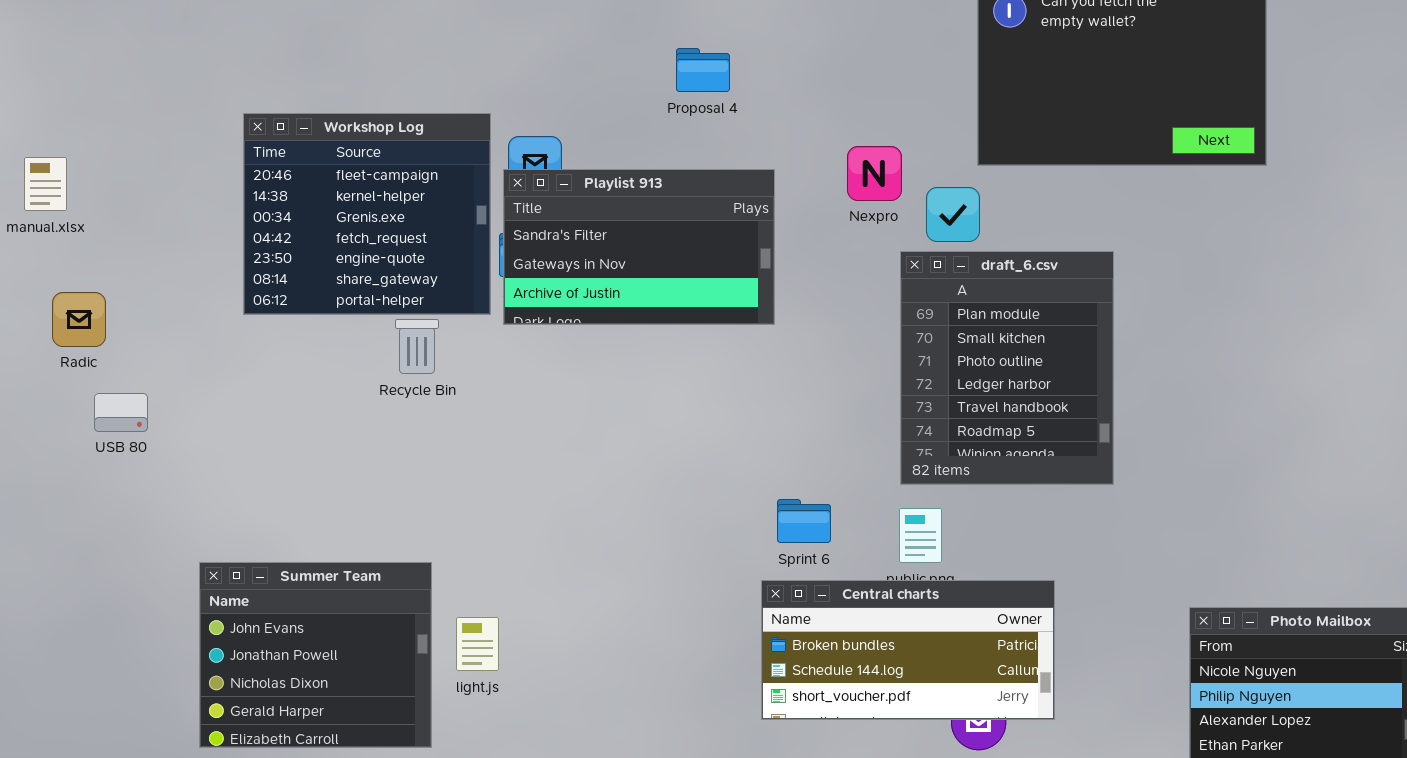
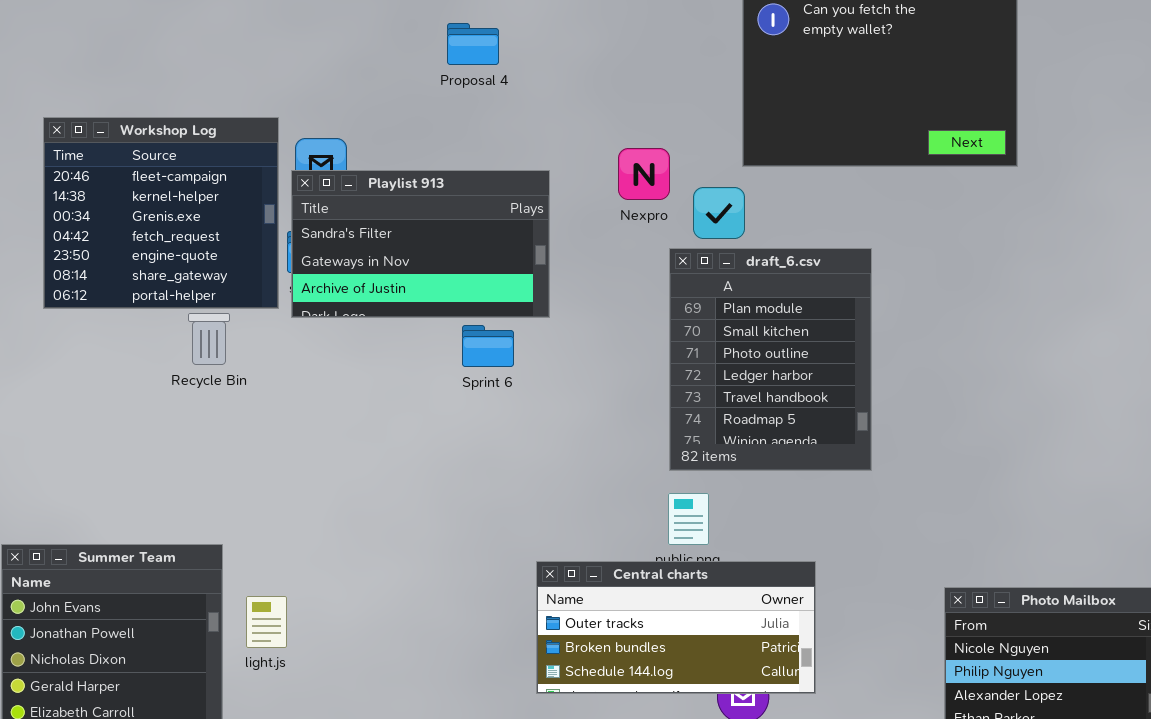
Proposal 4: [676,48,730,92] -> [447,23,499,65], moved
Sprint 6: [777,499,831,543] -> [462,325,514,367], moved
Central charts: [761,580,1055,720] -> [536,561,816,694], scrolled up 1 row

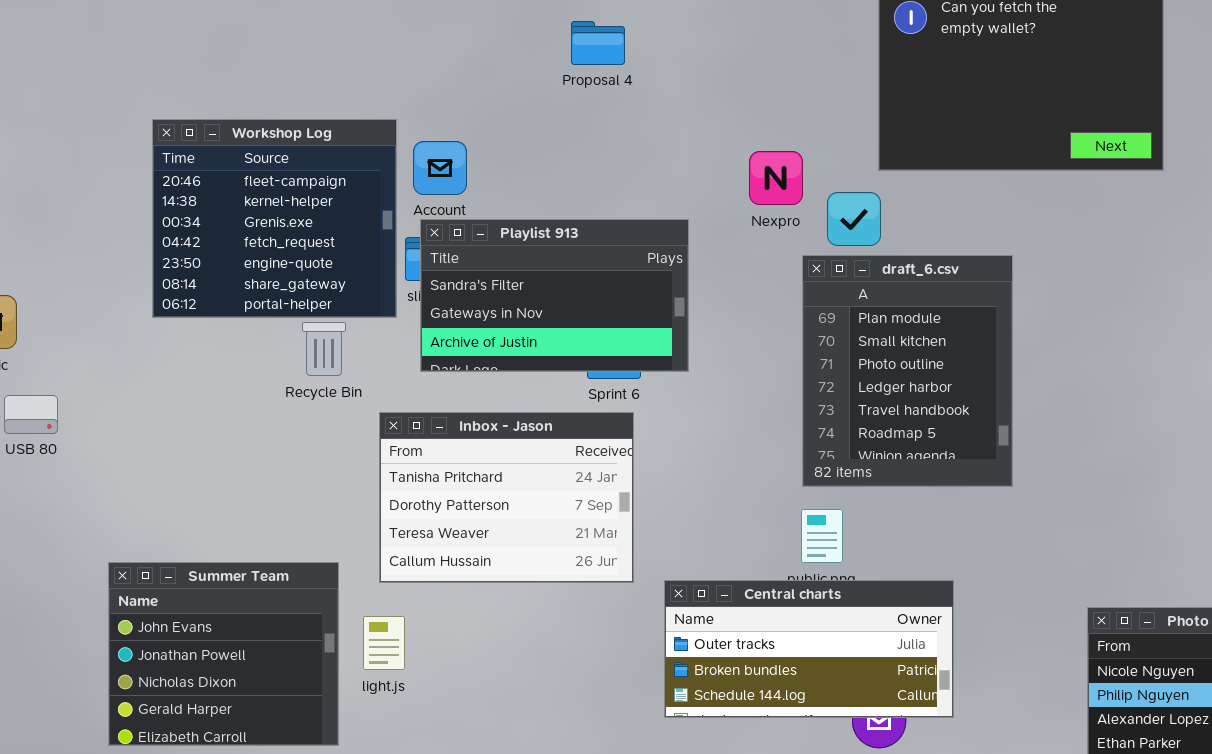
Playlist 913: [291,170,550,318] -> [420,219,689,372], moved
Inbox - Jason: none -> [379,412,634,583], opened

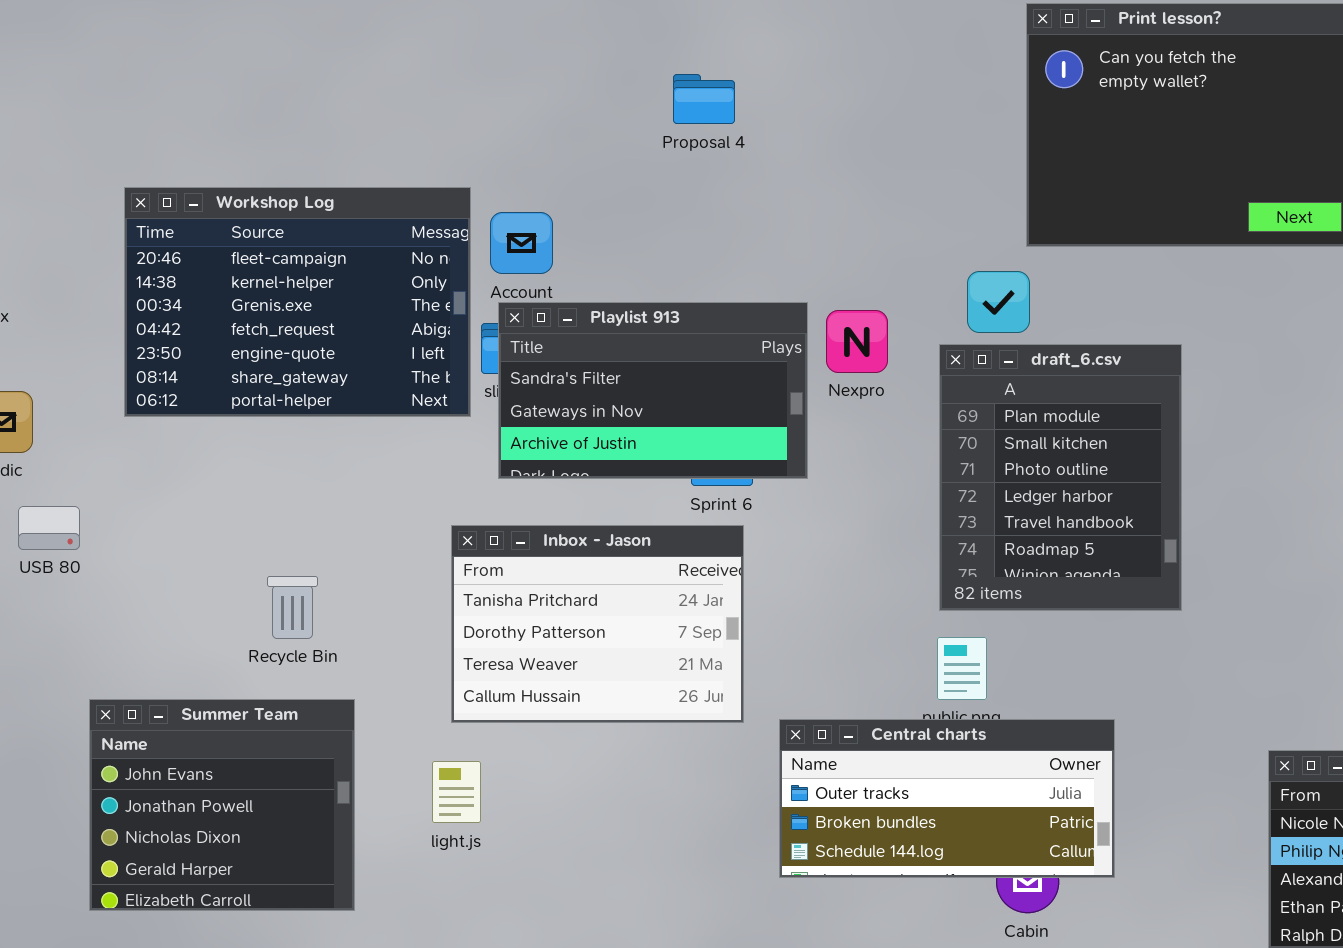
Workshop Log: [152,119,397,318] -> [124,187,471,417], resized
Nexpro: [749,151,803,205] -> [826,310,888,373], moved
Recycle Bin: [302,322,346,376] -> [267,576,318,639], moved
Summer Team: [108,562,339,746] -> [89,699,355,911], moved

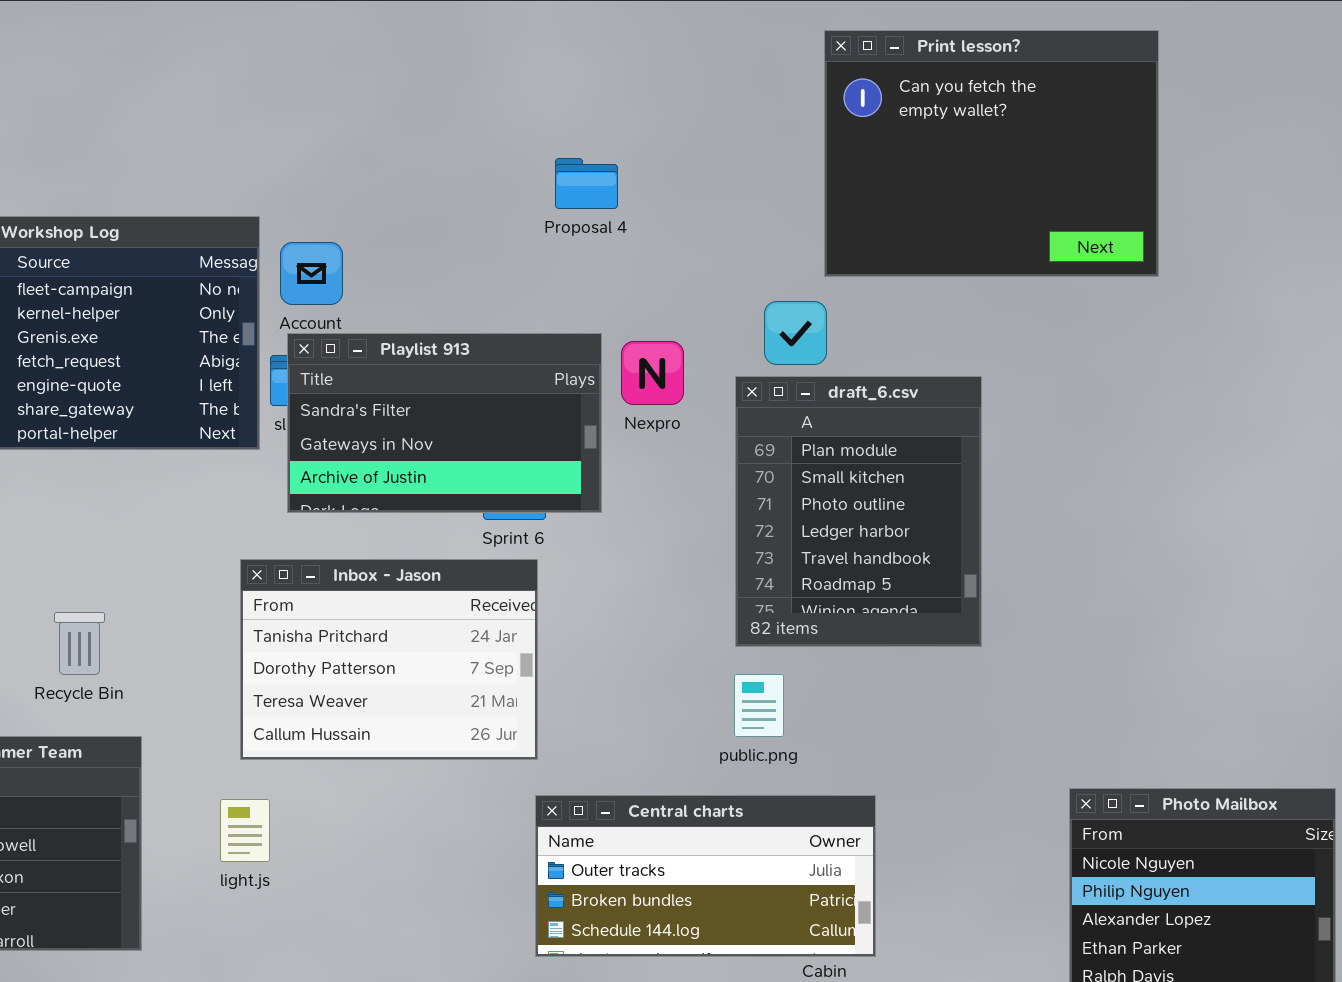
Proposal 4: [673,74,735,124] -> [555,158,618,209], moved
Central charts: [779,719,1115,878] -> [535,795,876,957], moved

